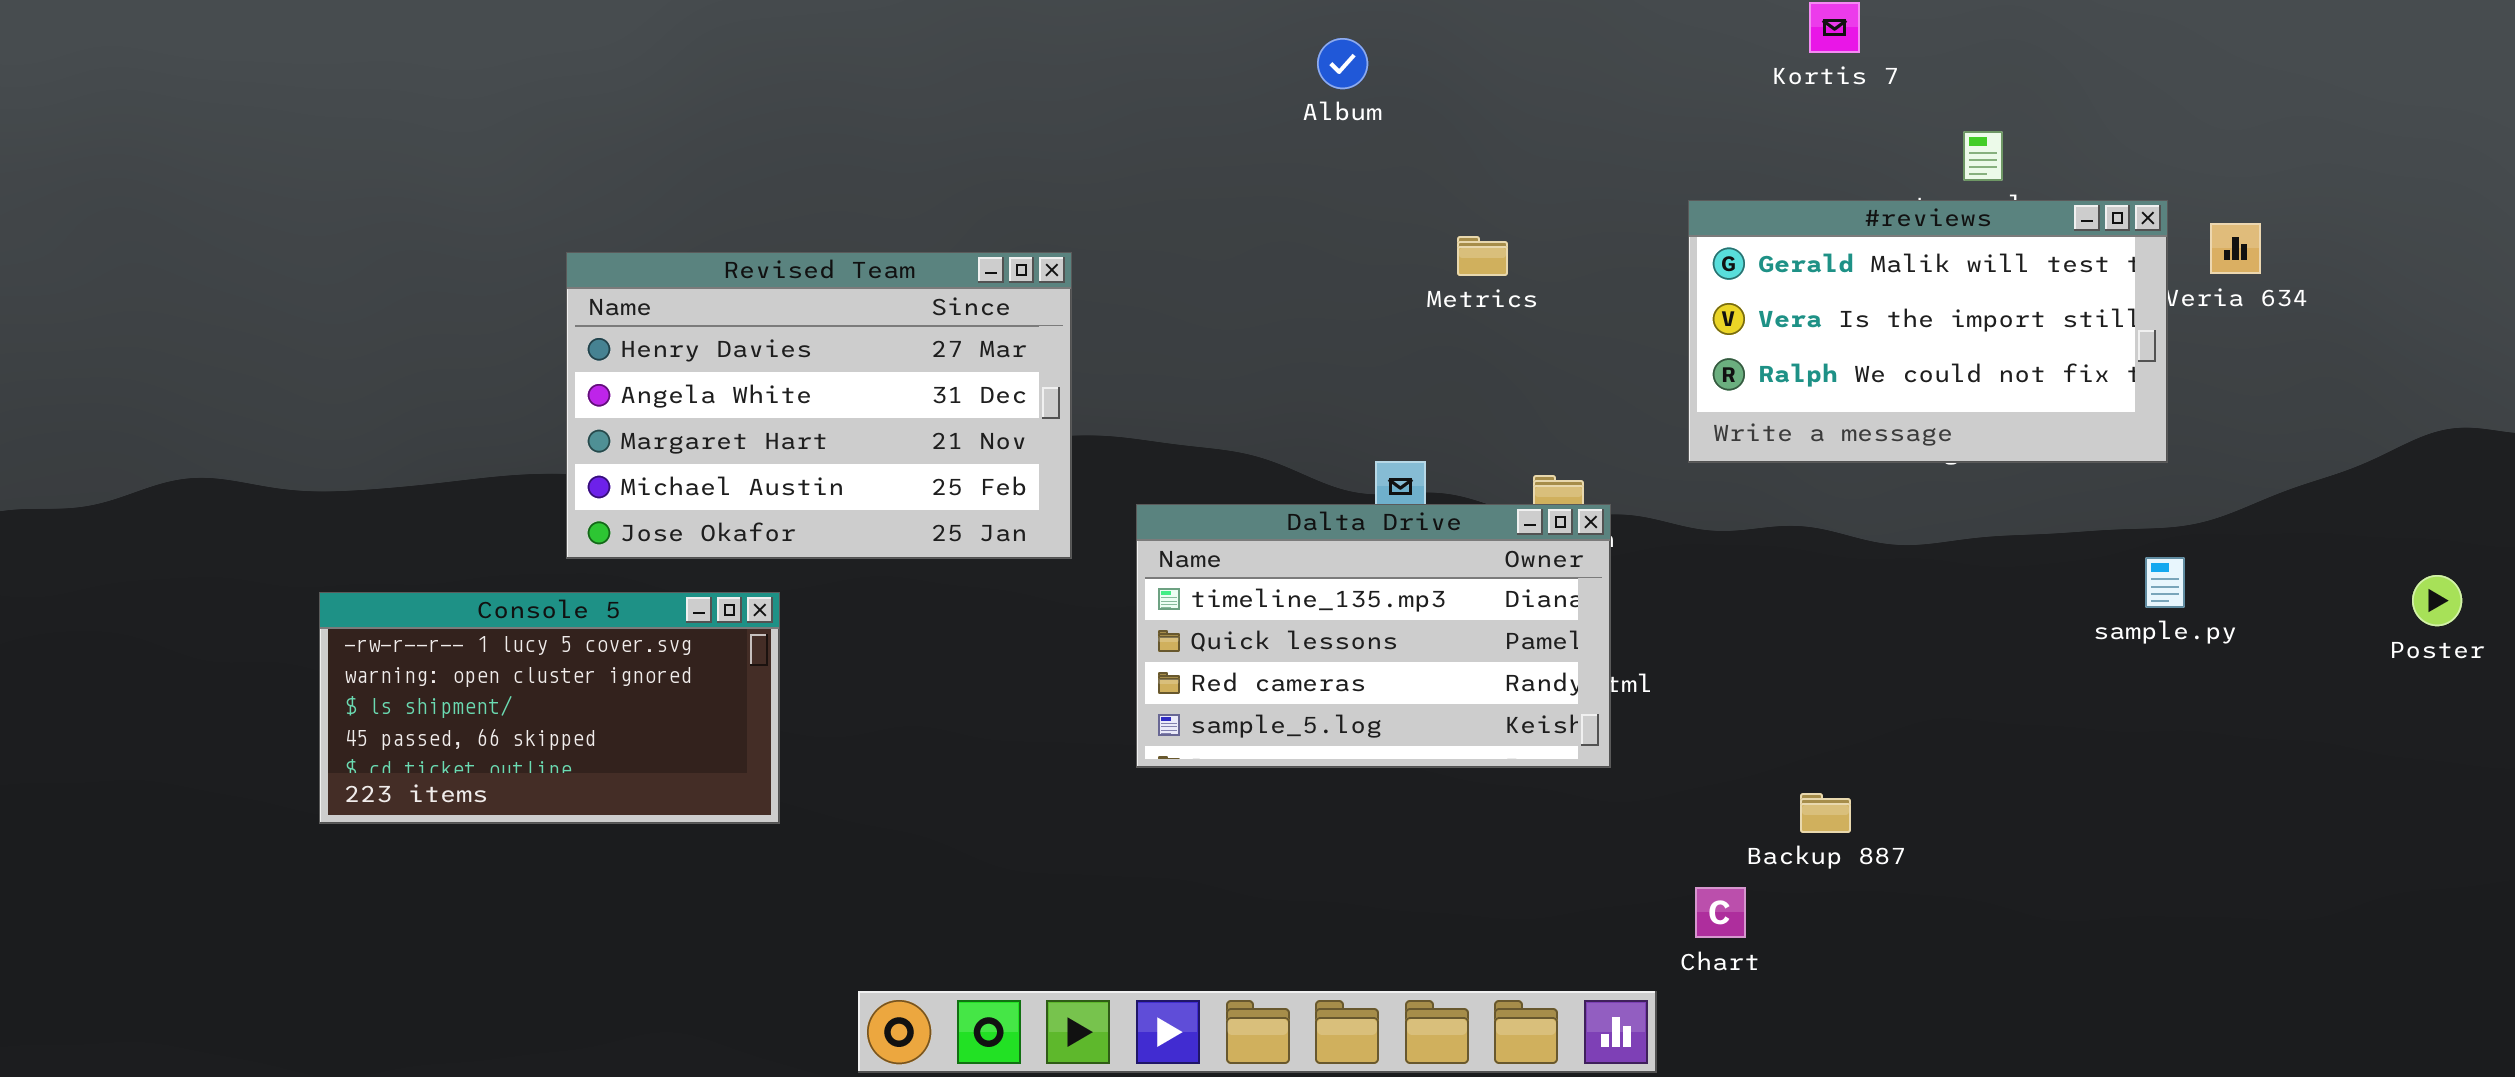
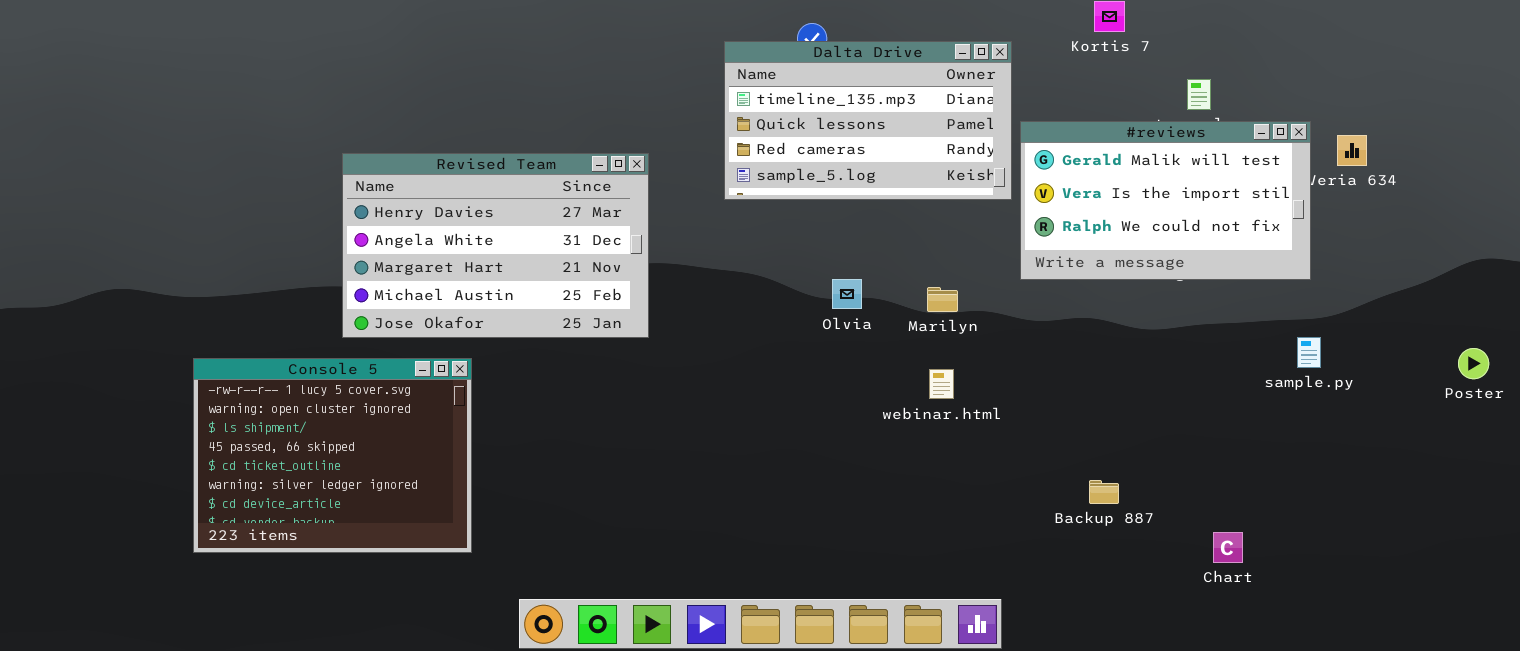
Dalta Drive: [1136,504,1611,768] -> [724,41,1012,200], moved
Console 5: [319,592,780,824] -> [193,358,472,553], resized
Chart: [1695,887,1746,938] -> [1213,532,1243,563], moved

